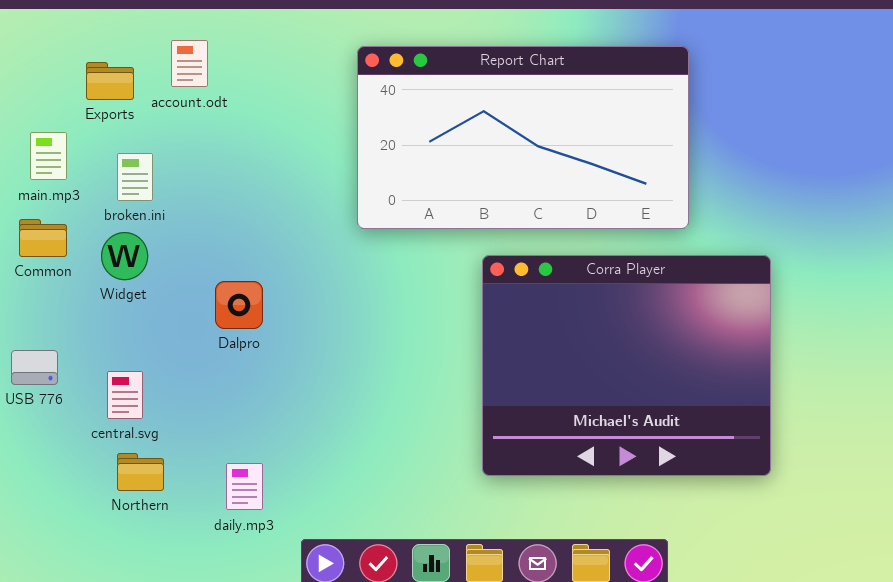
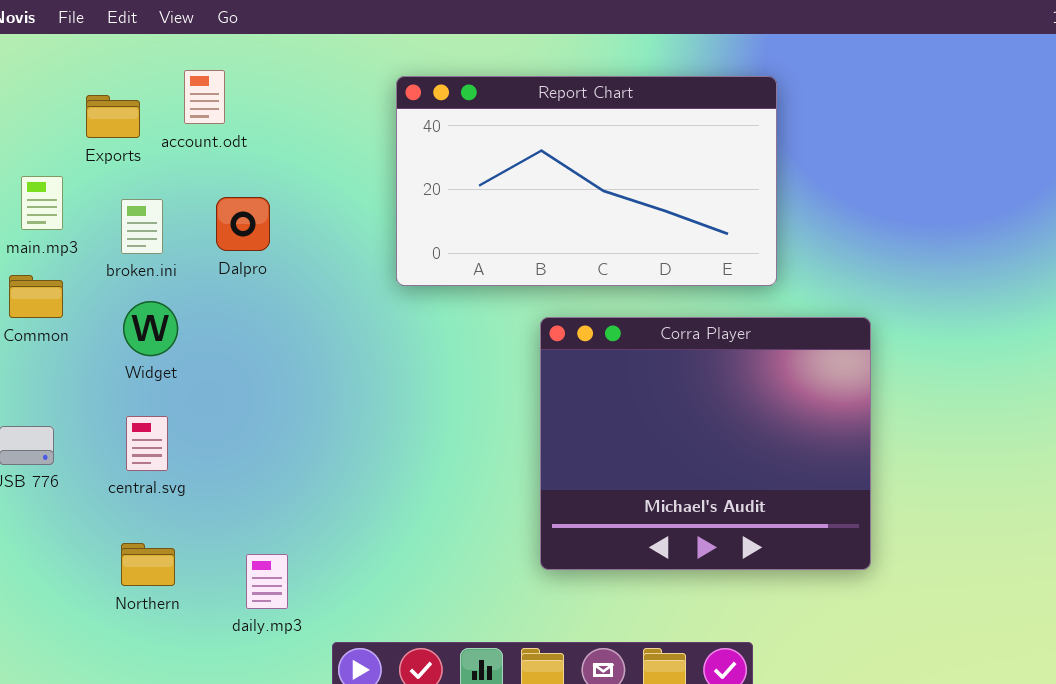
Widget: [101,232,148,280] -> [123,301,178,356], moved
Dalpro: [215,281,263,329] -> [216,197,270,251], moved
central.svg: [107,371,143,419] -> [126,416,168,471], moved

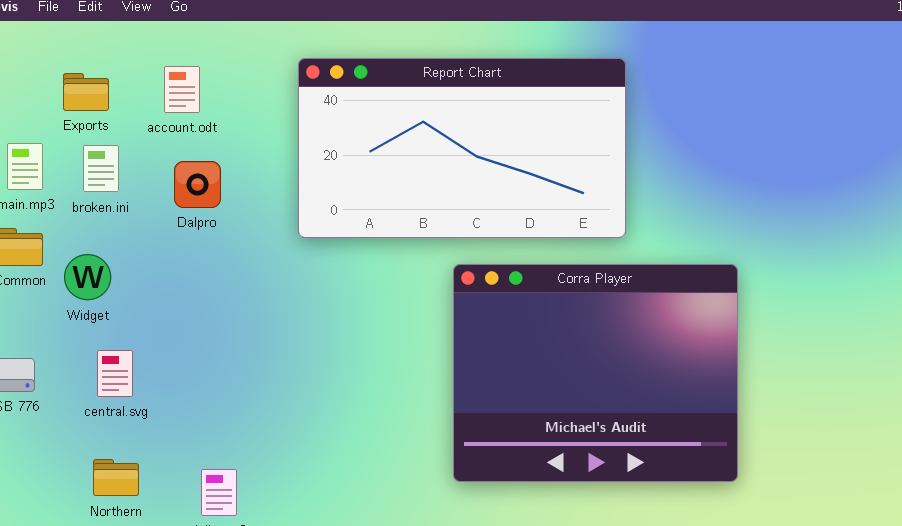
account.odt: [184,70,225,124] -> [164,66,200,113], moved
Report Chart: [396,76,777,286] -> [298,58,626,238], moved
broken.ini: [121,199,163,254] -> [83,145,119,192], moved
Widget: [123,301,178,356] -> [64,254,111,300], moved

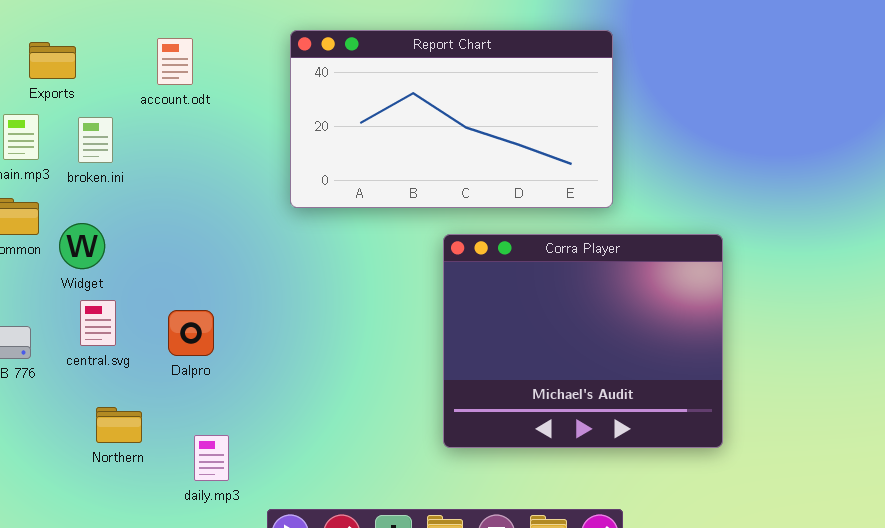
Exports: [63,73,109,111] -> [29,42,76,79], moved
Dalpro: [174,161,221,208] -> [168,310,214,356], moved
central.svg: [97,350,133,397] -> [80,300,116,346], moved
Northern: [93,459,139,496] -> [96,407,142,443], moved

